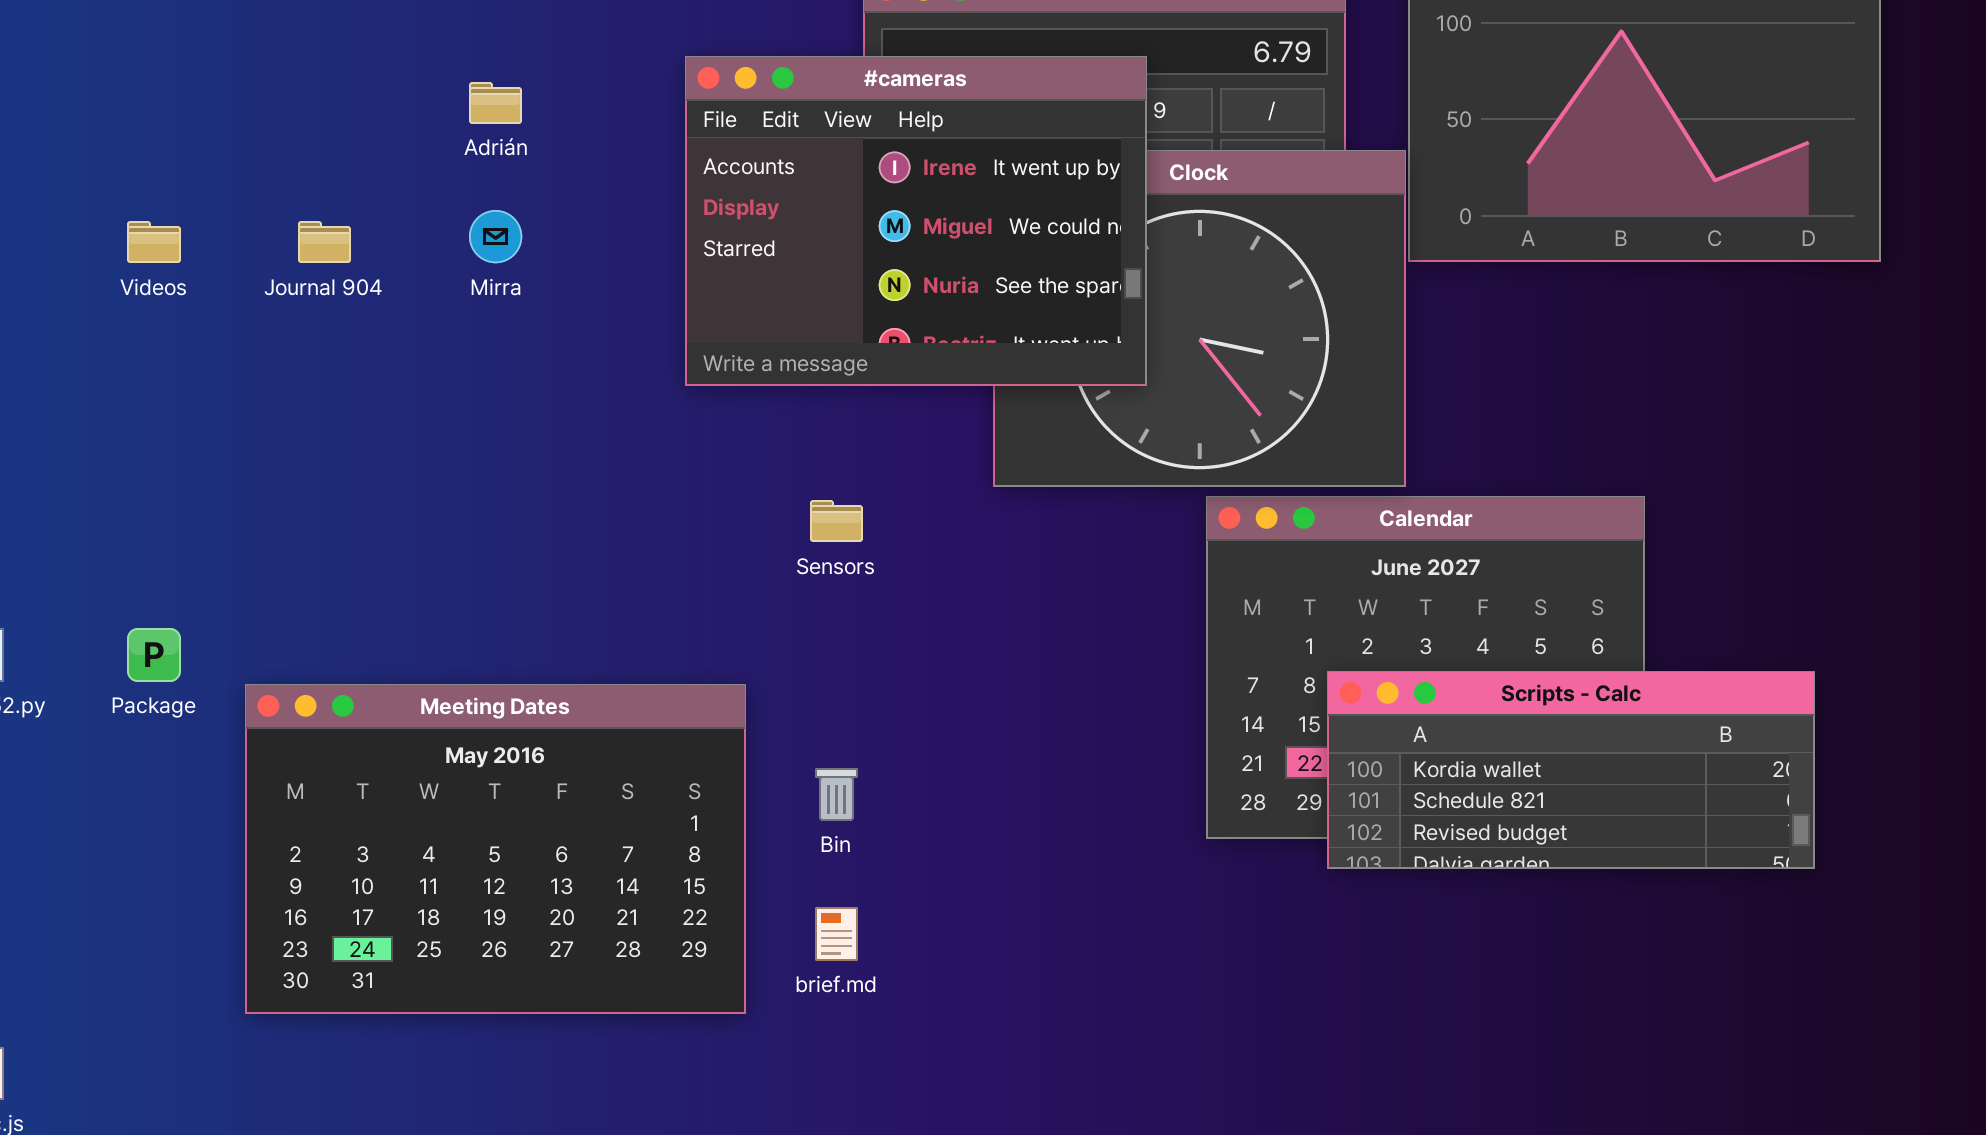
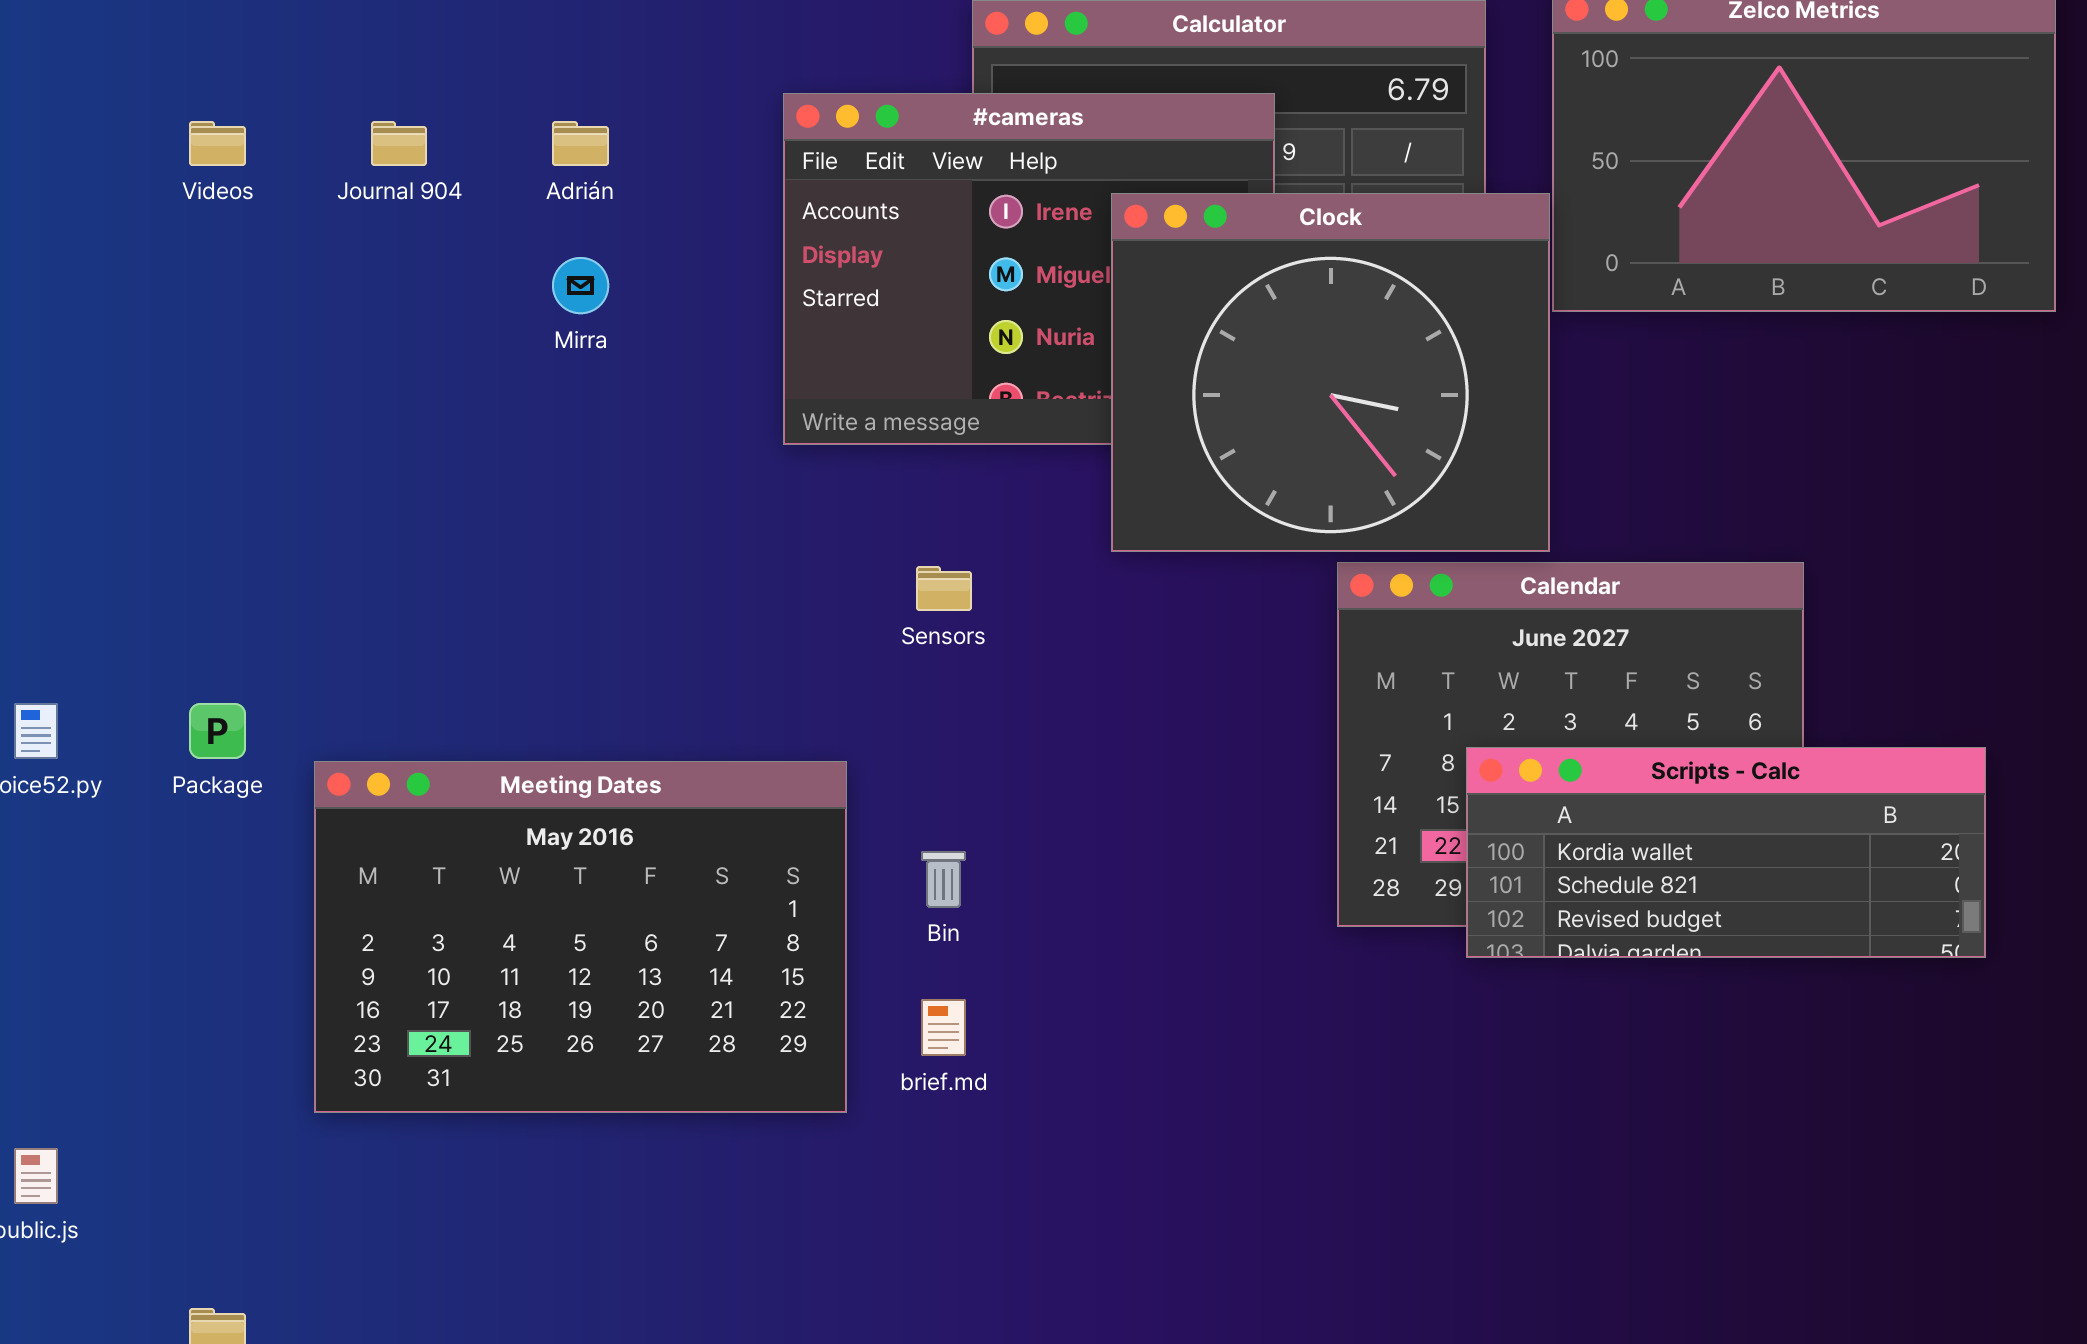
Clock: [993,150,1406,487] -> [1111,193,1550,552], raised
Videos: [127,221,181,263] -> [189,121,246,166], moved
Journal 904: [298,221,351,263] -> [371,121,427,166], moved

